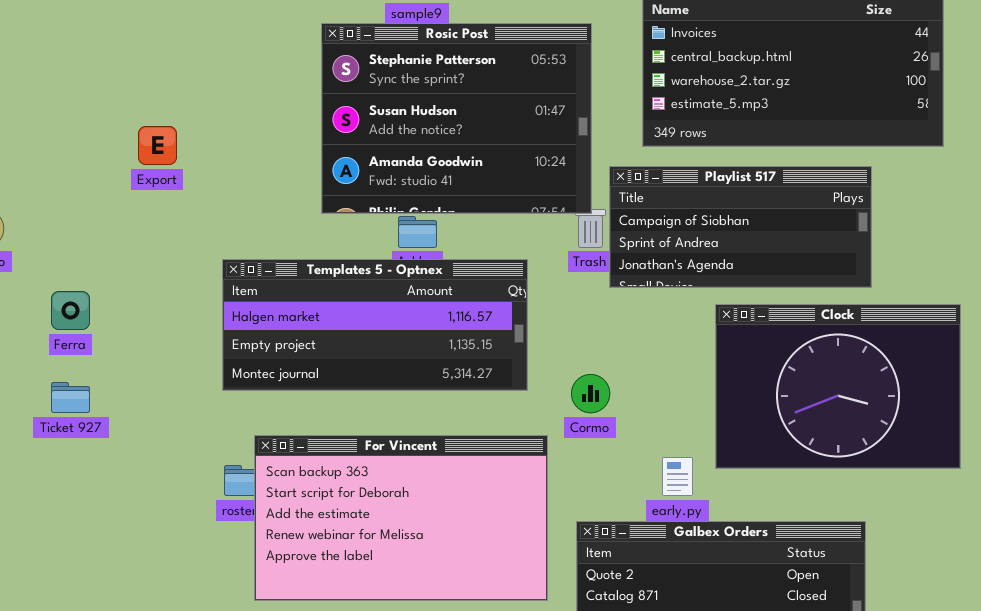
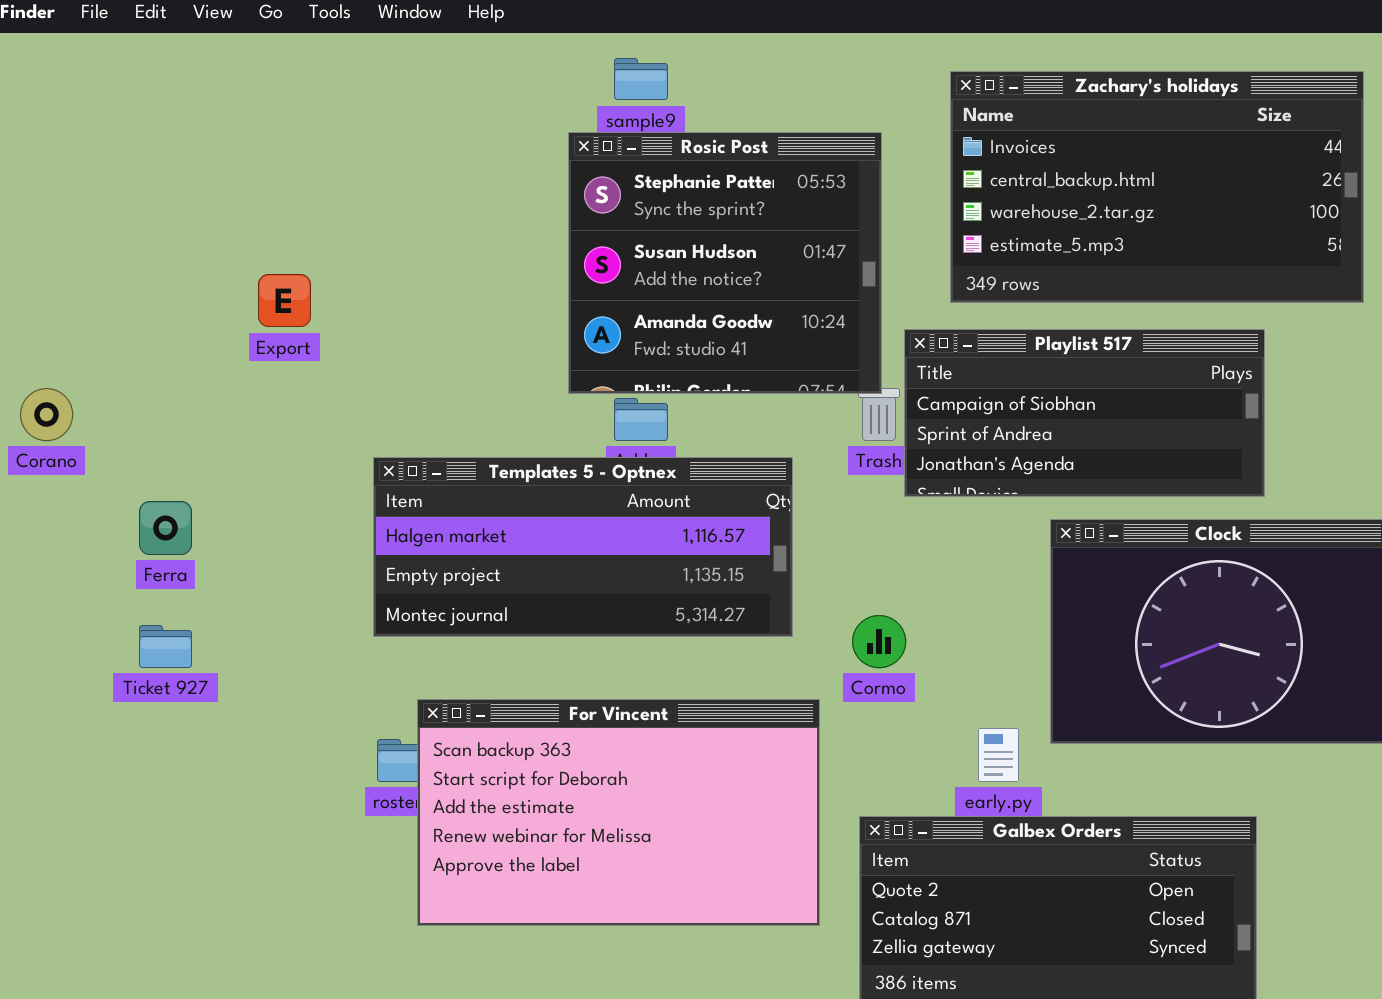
Rosic Post: [321,23,592,214] -> [568,132,882,394], resized

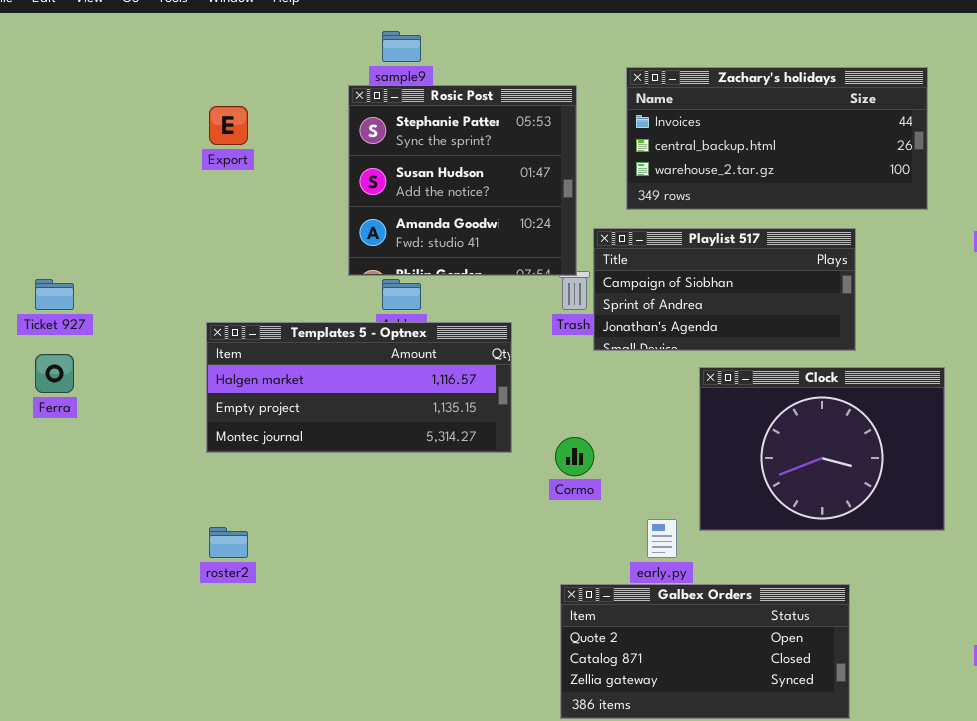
Zachary's holidays: [950,71,1364,303] -> [626,67,928,210], resized
Export: [258,274,311,327] -> [209,106,248,145], moved
Ticket 927: [139,625,192,668] -> [35,279,74,310], moved
For Vincent: [417,699,820,926] -> none, closed

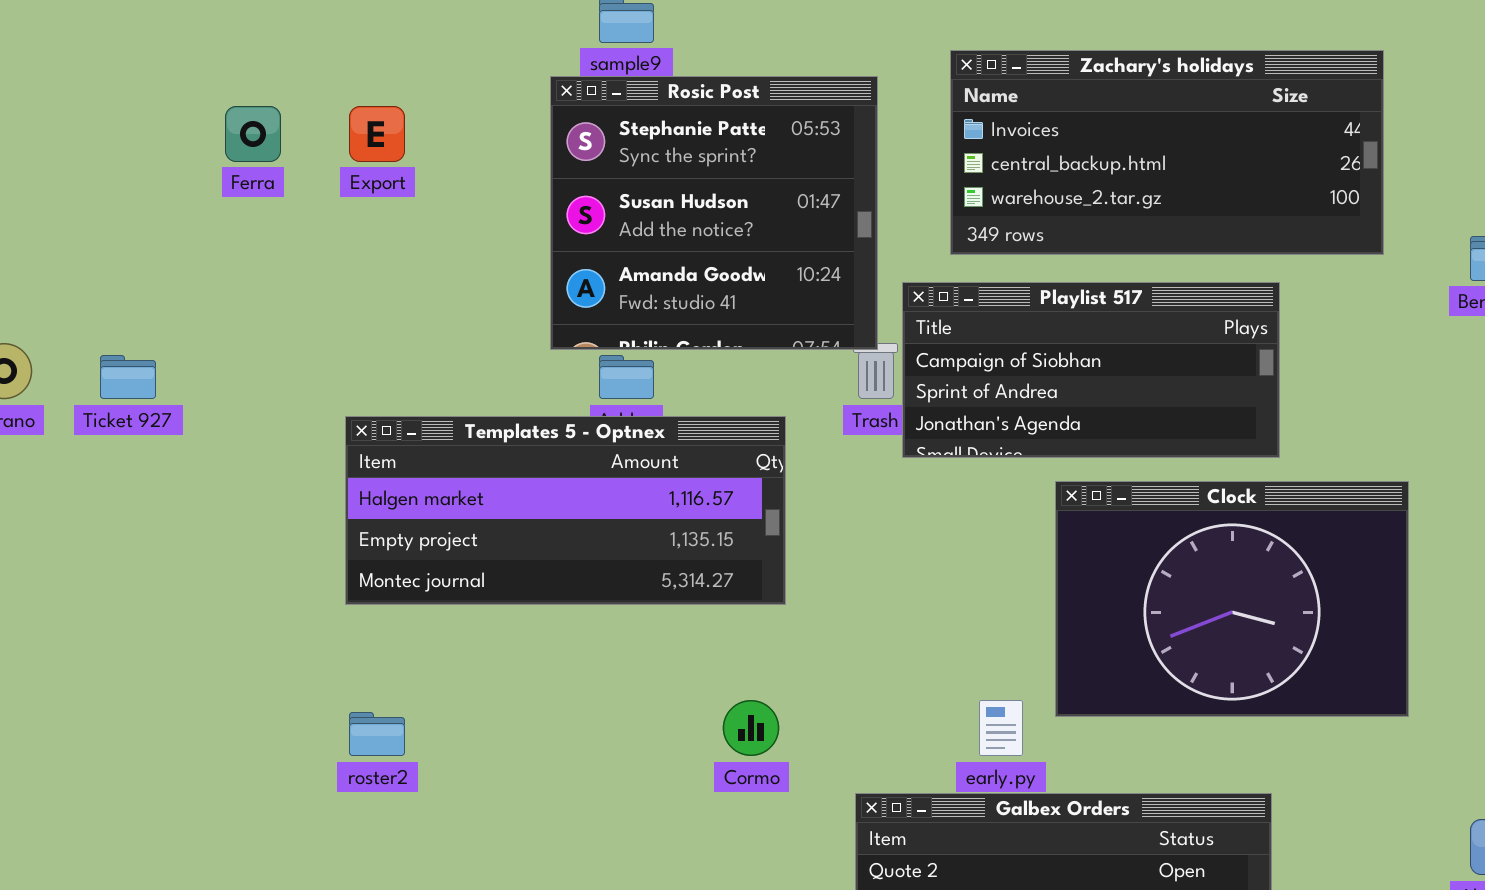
Ferra: [35,354,74,393] -> [225,106,281,162], moved
Cormo: [555,437,594,476] -> [723,700,779,756], moved

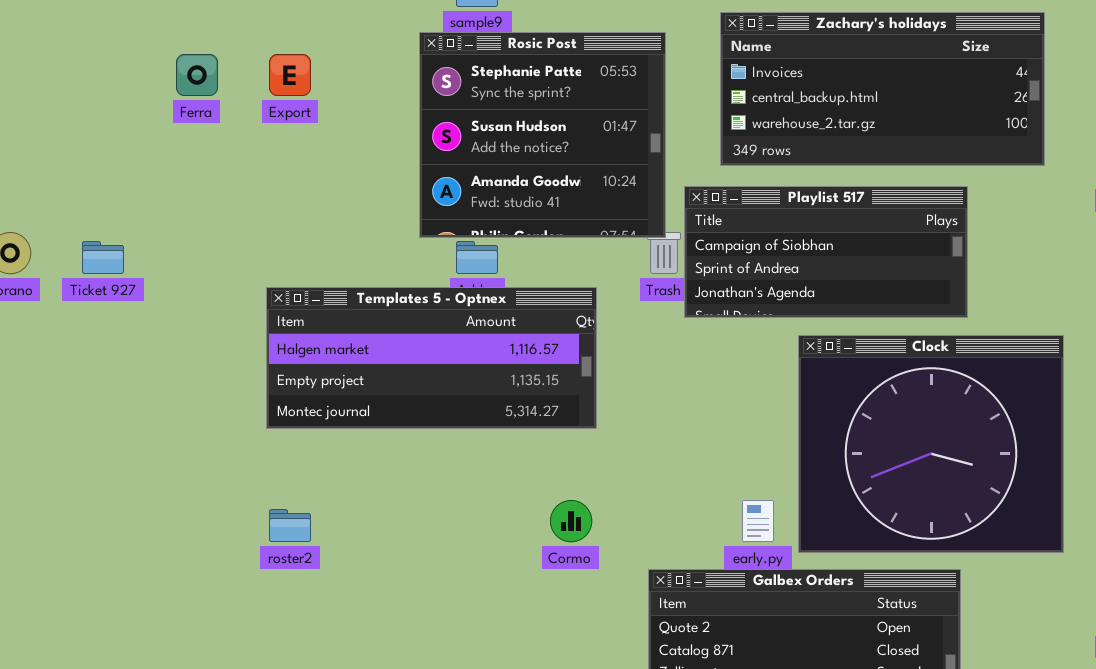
Clock: [1055,481,1409,717] -> [798,335,1064,553], resized

